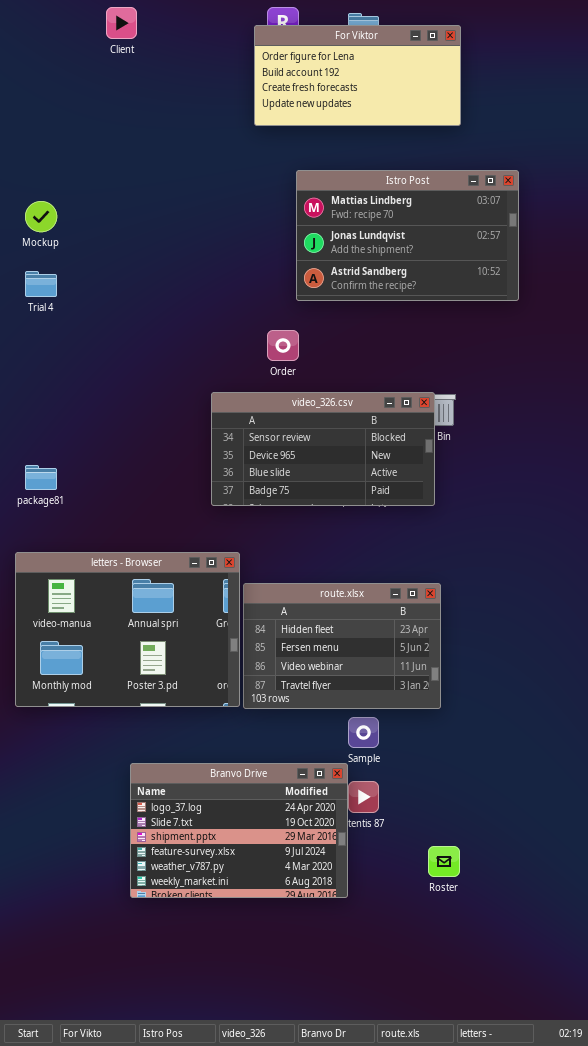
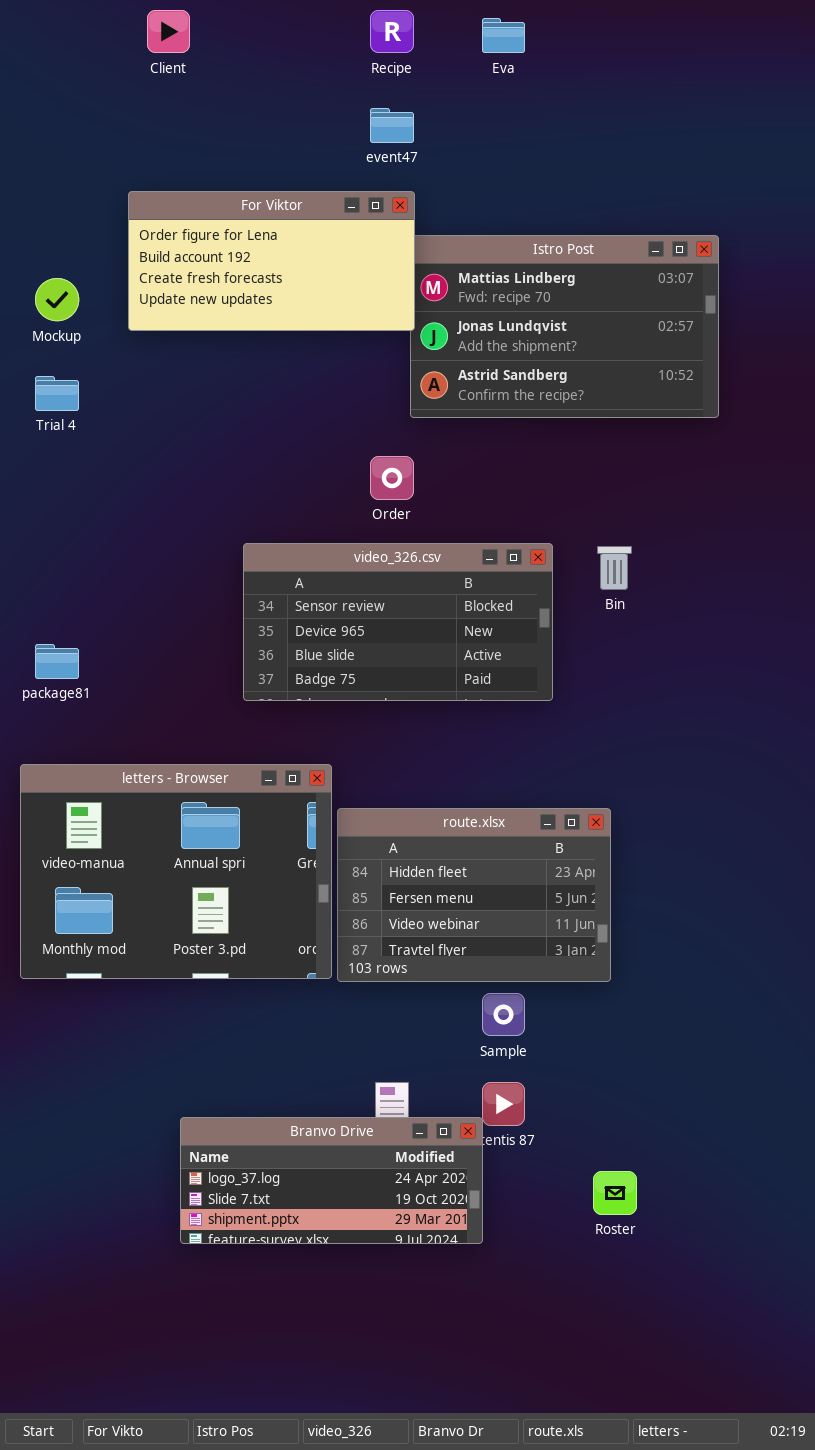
For Viktor: [254,25,461,126] -> [128,191,415,331], moved
video_326.csv: [211,392,435,506] -> [243,543,553,701], moved
Branvo Drive: [130,763,348,898] -> [180,1117,483,1244], resized

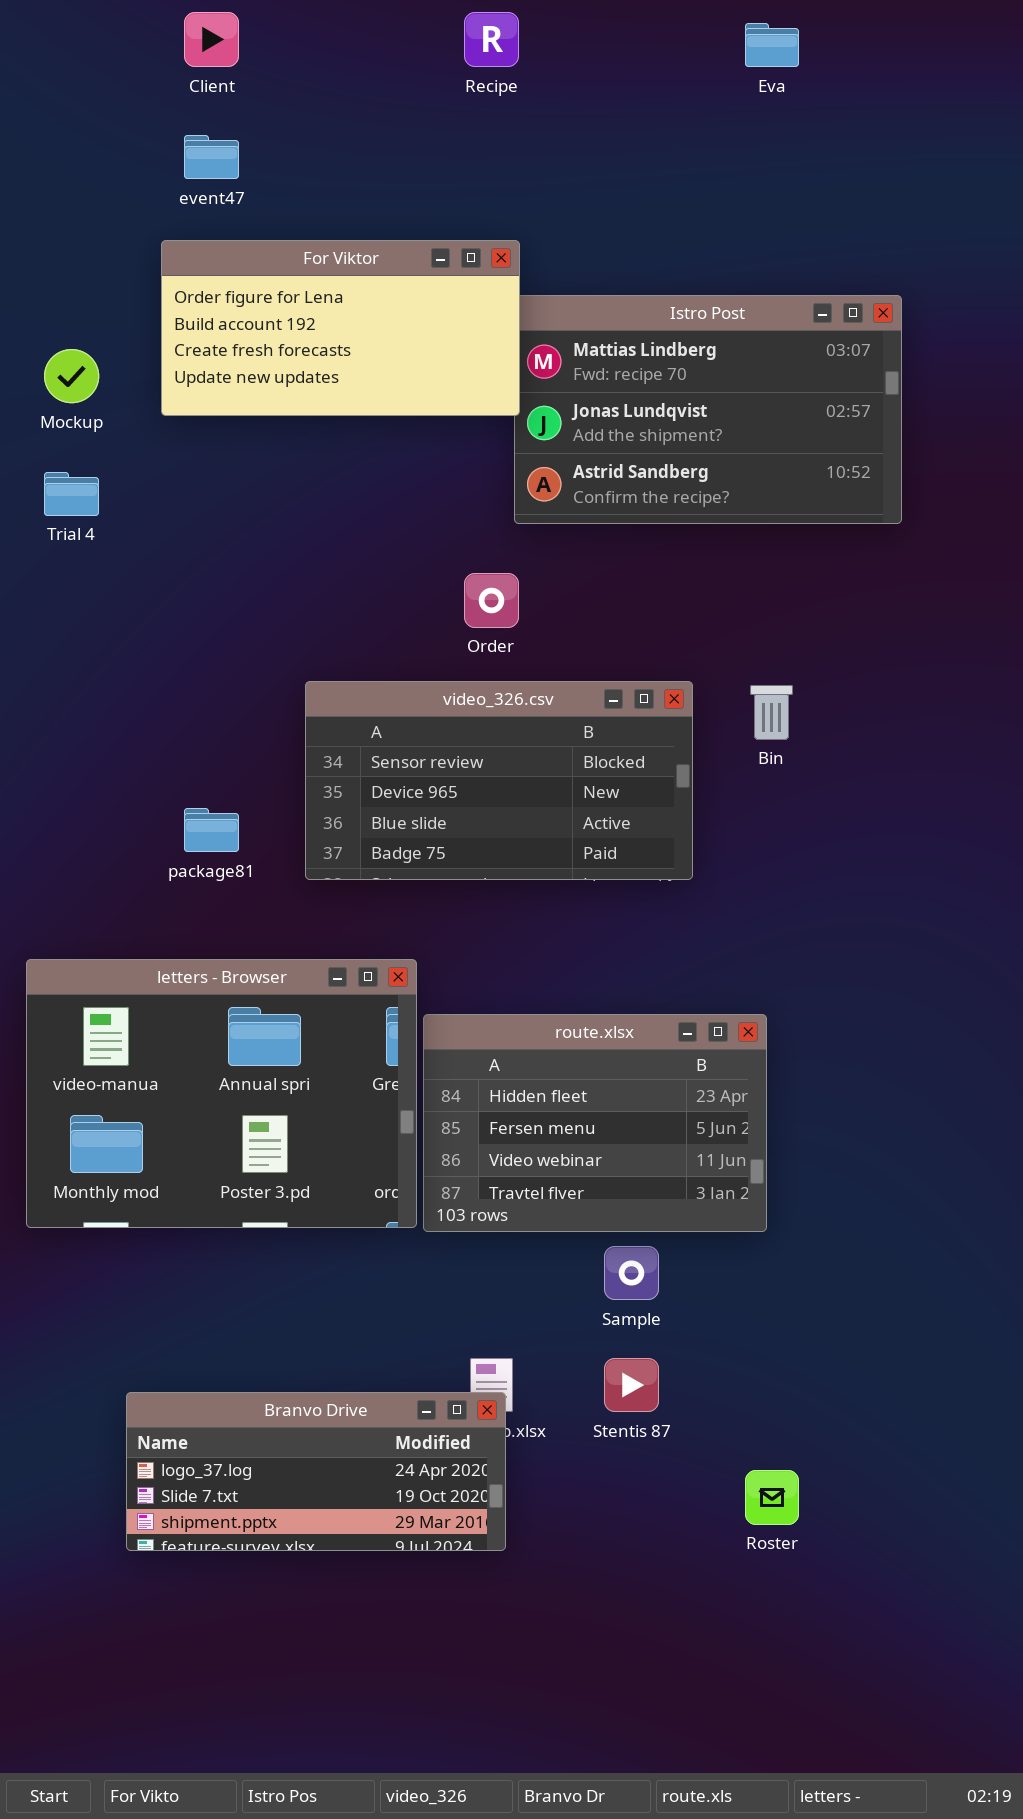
Eva: [482,18,525,53] -> [745,23,799,67], moved
event47: [370,108,414,143] -> [184,135,239,179], moved
package81: [35,644,79,679] -> [184,808,239,852], moved
Branvo Drive: [180,1117,483,1244] -> [126,1392,506,1551], moved

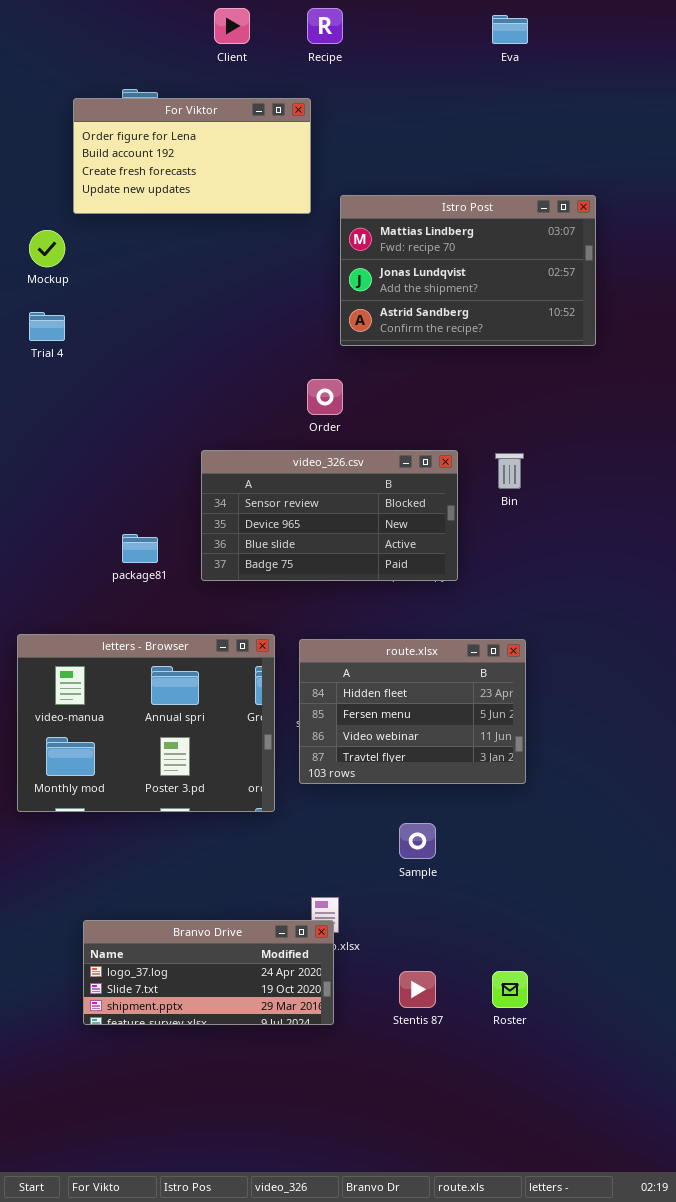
Client: [184,12,239,67] -> [214,8,250,44], moved
For Viktor: [161,240,520,416] -> [73,98,311,214], moved
route.xlsx: [423,1014,767,1232] -> [299,639,526,784], moved
Stentis 87: [604,1358,659,1412] -> [399,971,436,1008], moved

